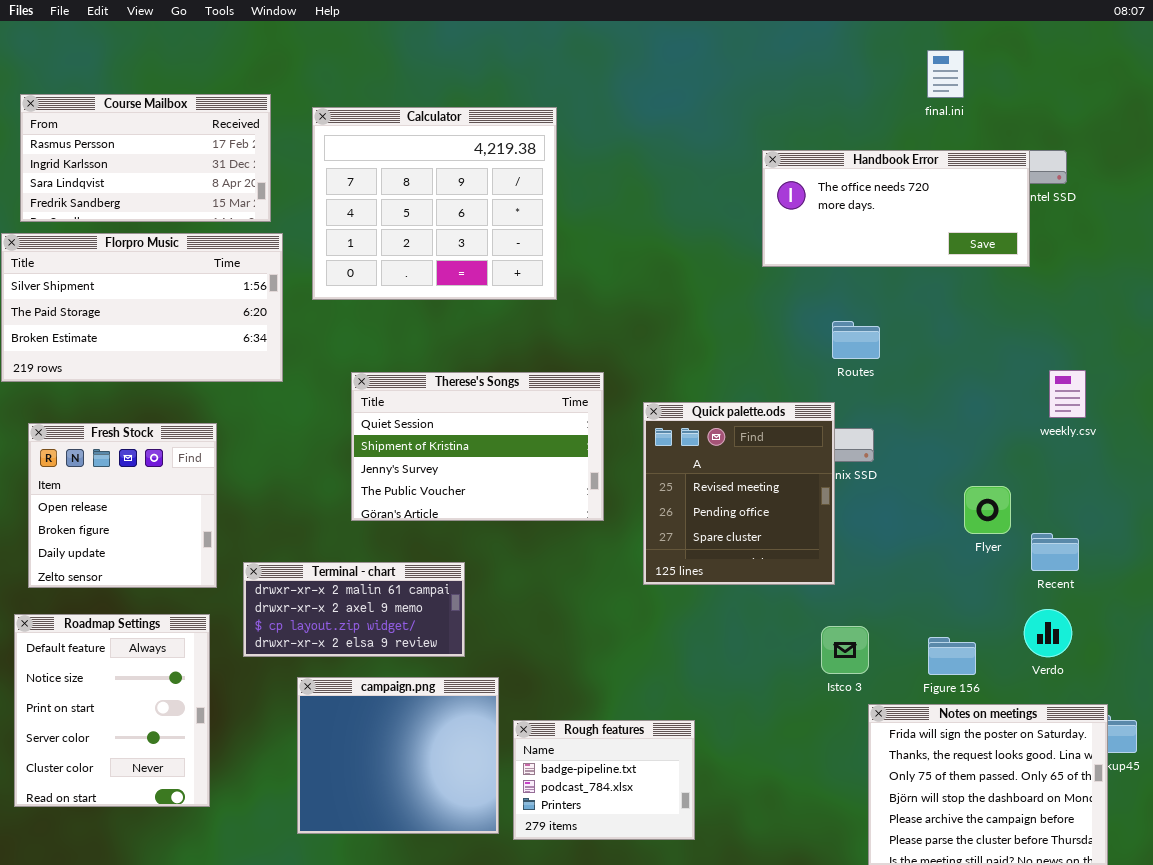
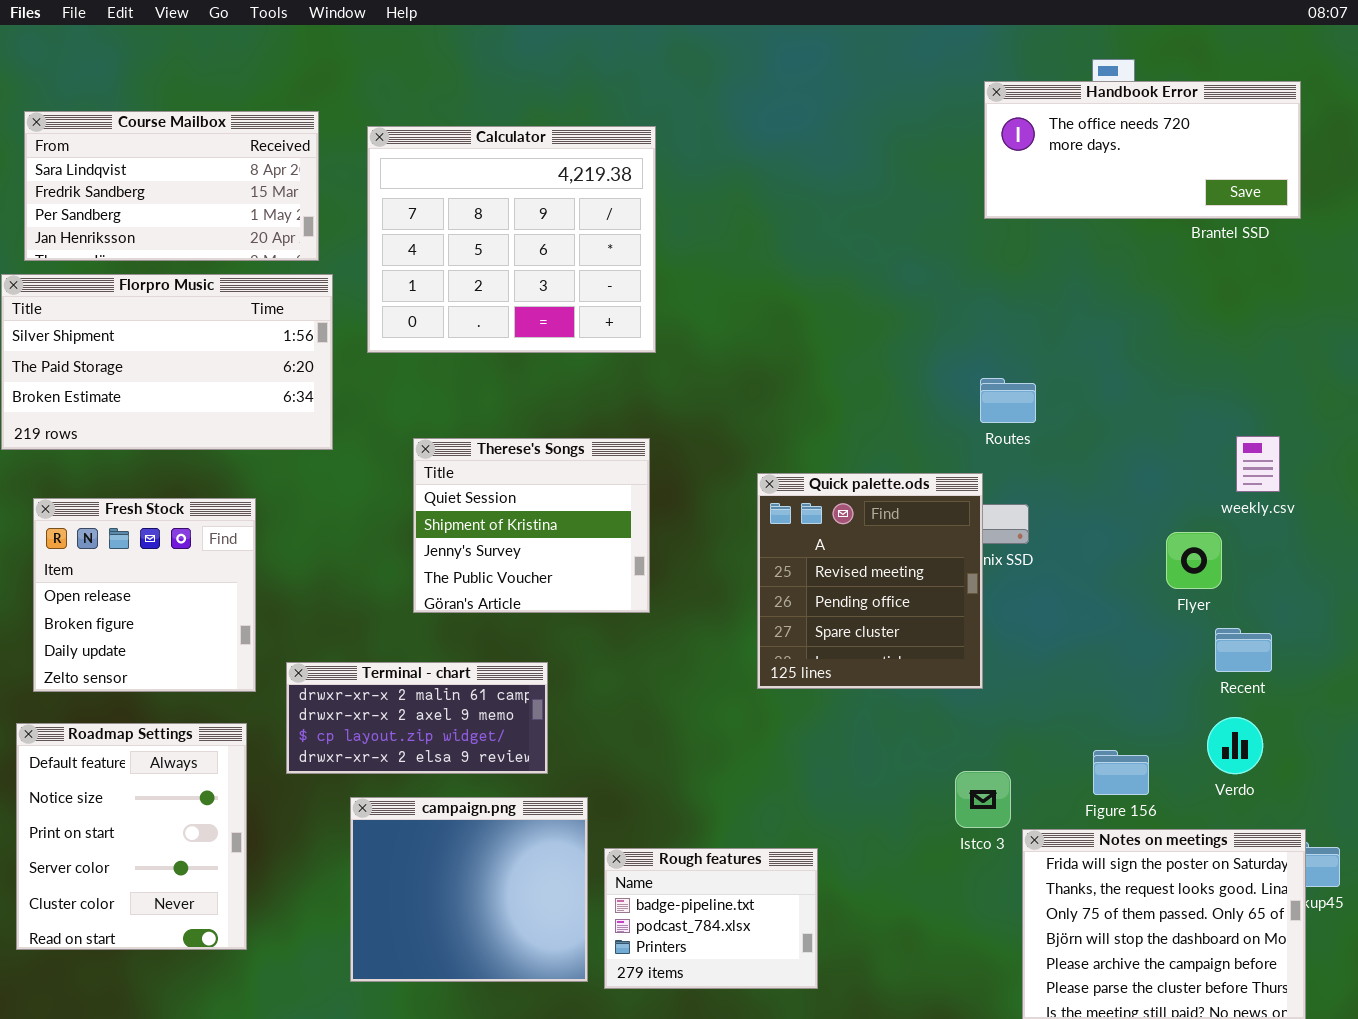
Course Mailbox: [20,94,271,222] -> [24,111,319,261], scrolled down 2 rows
Handbook Error: [762,150,1030,267] -> [984,81,1301,219], moved
Therese's Songs: [351,372,604,521] -> [413,438,650,613], resized
Flyer: [964,486,1011,534] -> [1166,532,1222,589], moved
Istco 3: [821,626,869,674] -> [955,771,1011,828], moved

